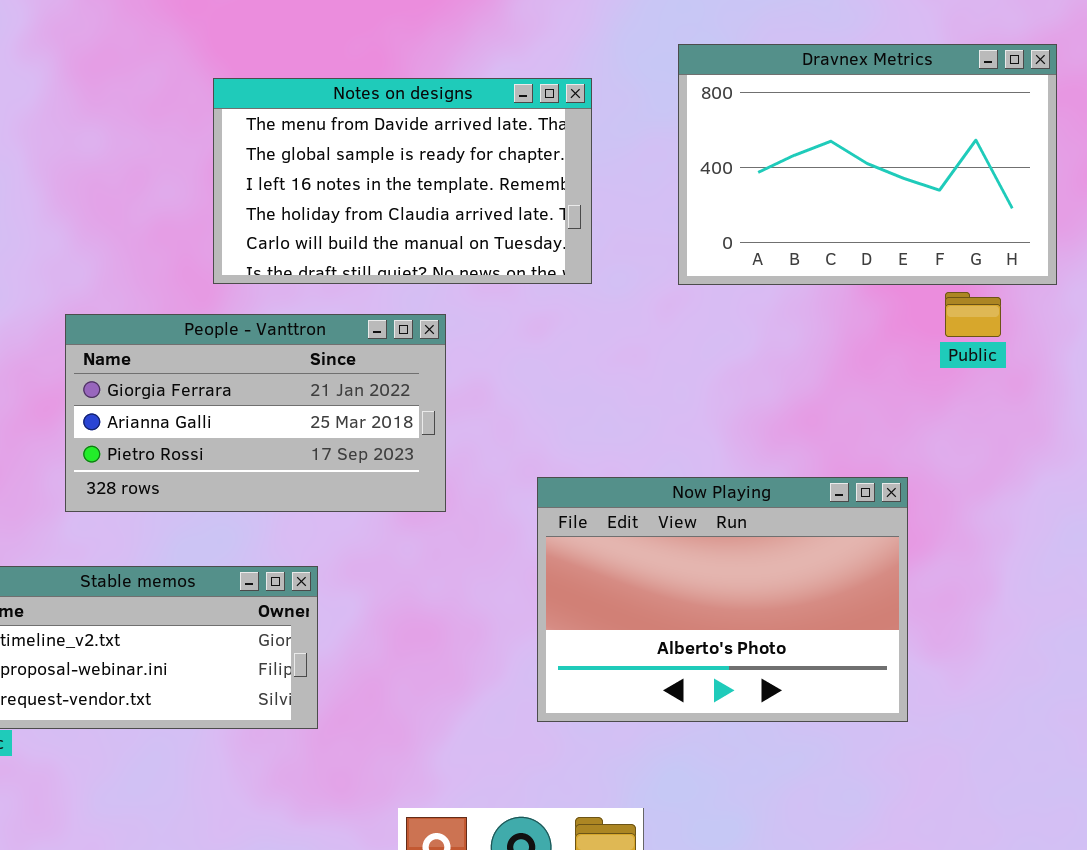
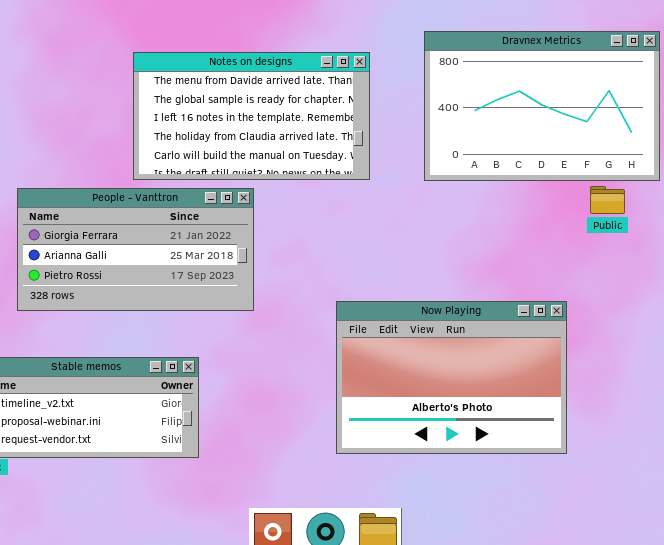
People - Vanttron: [65,314,446,512] -> [17,188,254,311], moved

